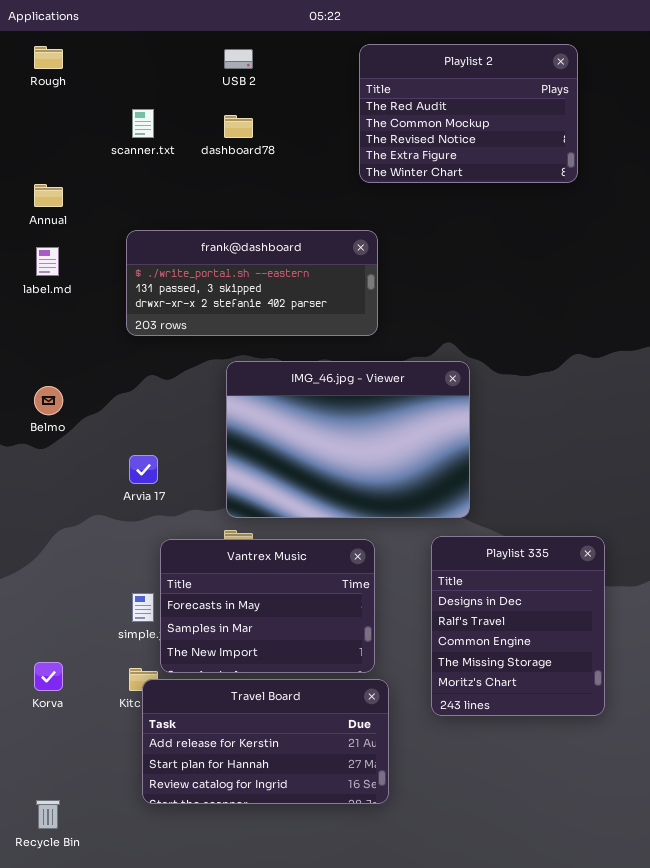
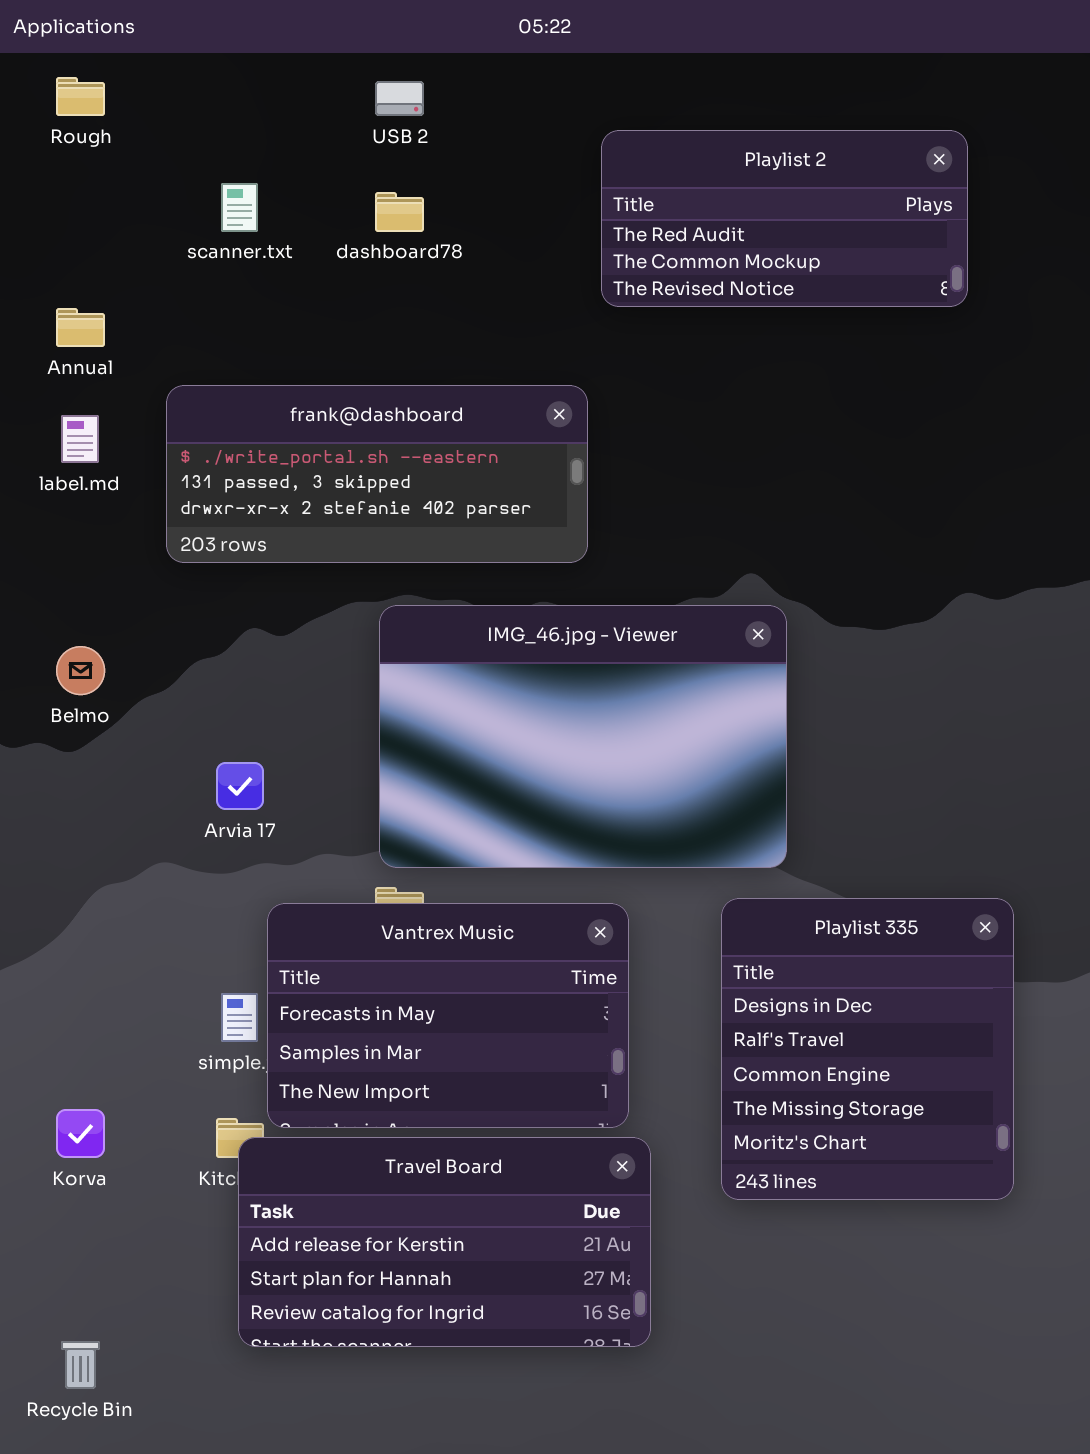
Playlist 2: [359,44,578,183] -> [601,130,968,307], resized
frank@dashboard: [126,230,378,336] -> [166,385,588,563], moved

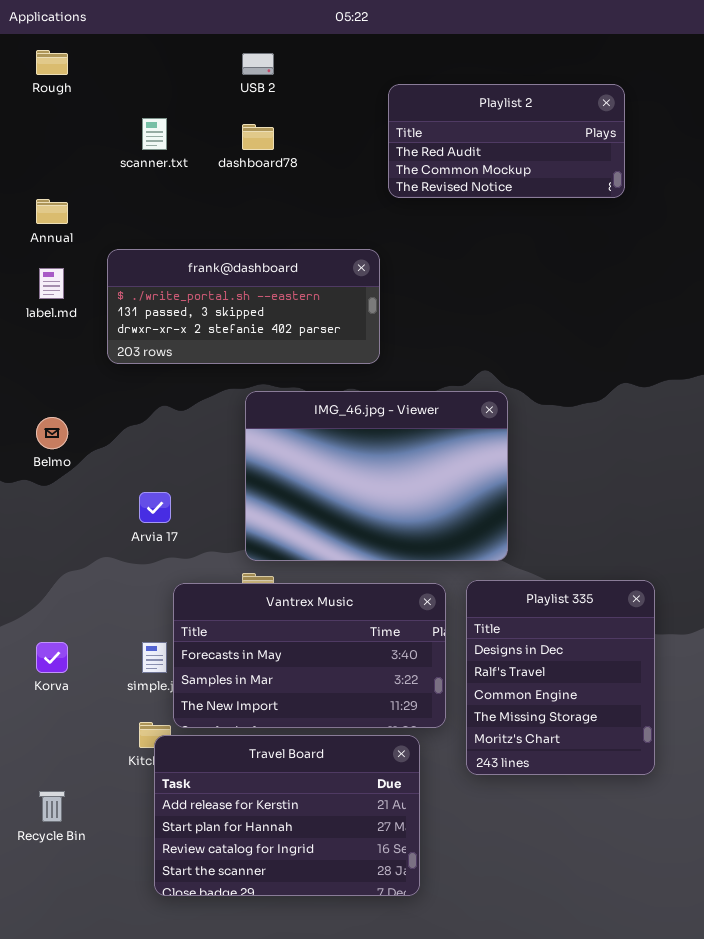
Vantrex Music: [267,903,629,1128] -> [173,583,446,728], resized
Korva: [56,1109,105,1158] -> [36,642,68,673], moved
Travel Board: [238,1137,651,1347] -> [154,735,420,896], resized
Recycle Bin: [61,1341,100,1389] -> [39,791,65,822], moved

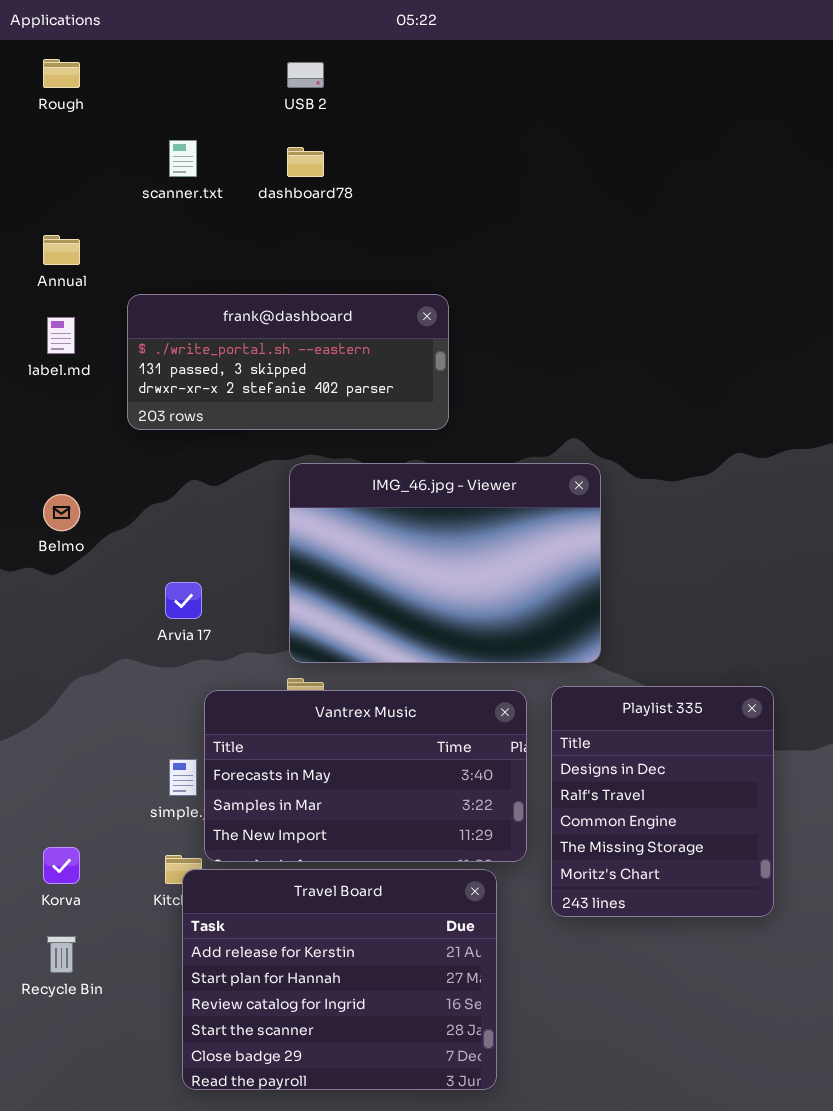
Playlist 2: [388,84,625,198] -> none, closed
Korva: [36,642,68,673] -> [43,847,80,884], moved
Travel Board: [154,735,420,896] -> [182,869,497,1090], resized

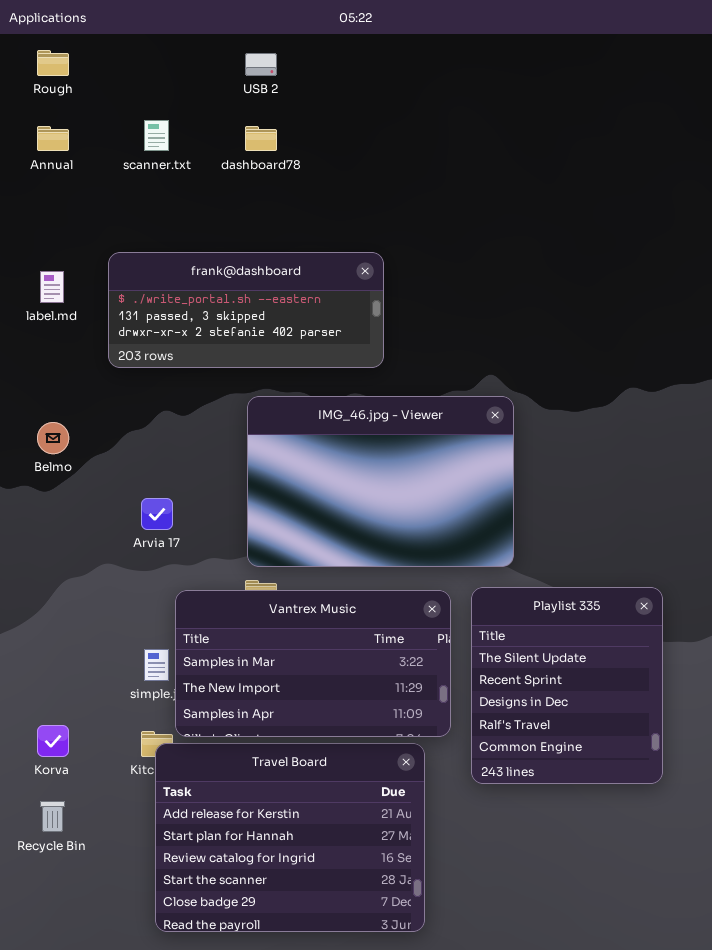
Annual: [43,235,80,265] -> [37,126,69,151], moved
Playlist 335: [551,686,774,917] -> [471,587,663,784], scrolled up 2 rows
Vantrex Music: [204,690,527,862] -> [175,590,451,737], scrolled down 1 row

